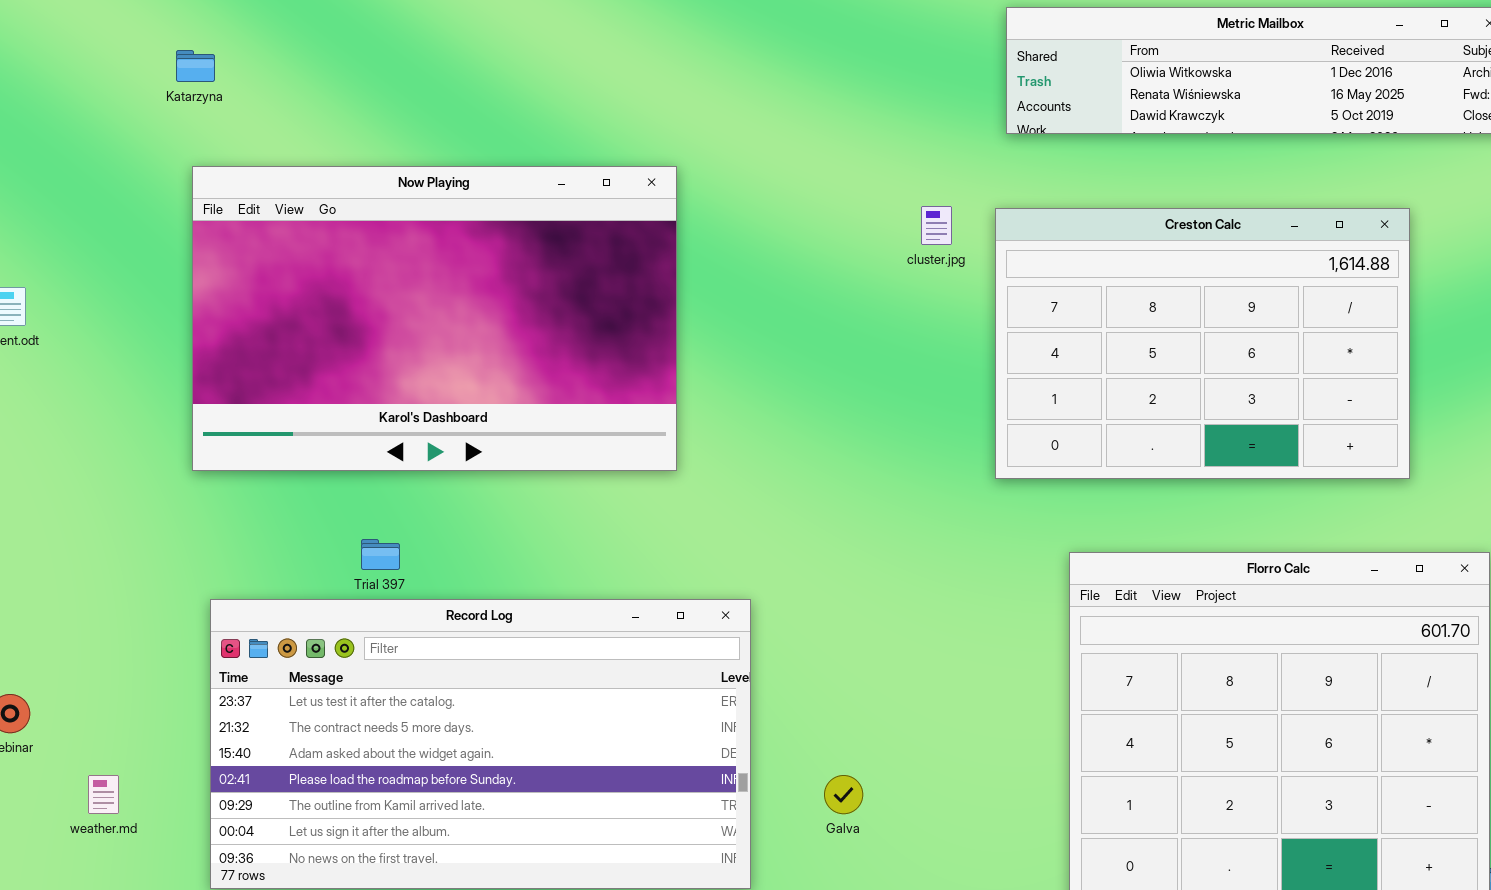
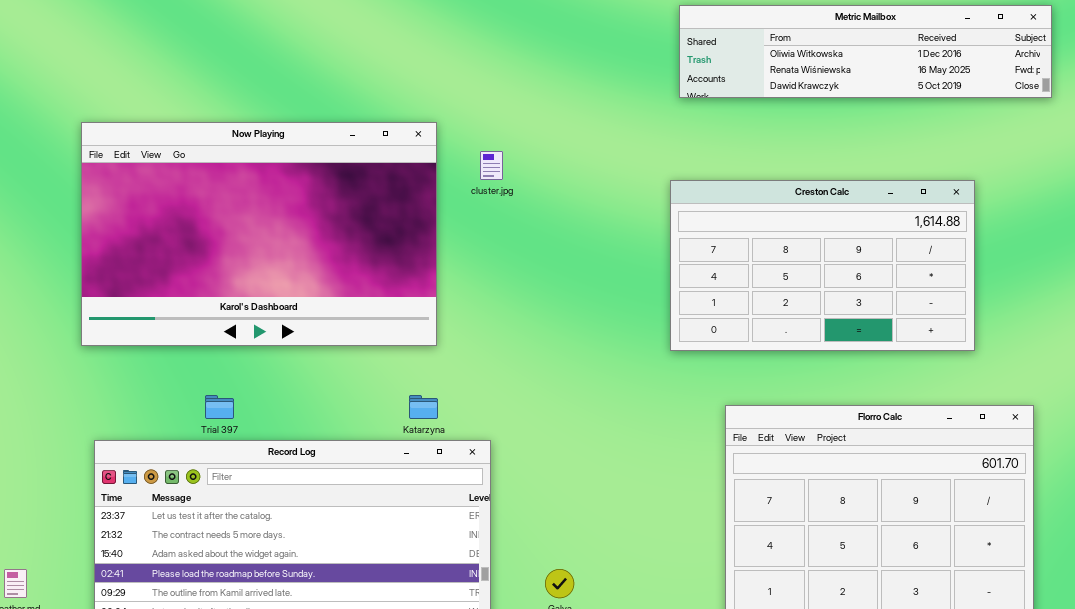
Katarzyna: [176,50,215,82] -> [409,395,438,419], moved
cluster.jpg: [921,206,952,245] -> [480,151,503,180], moved
Creston Calc: [995,208,1410,479] -> [670,180,975,351], resized

